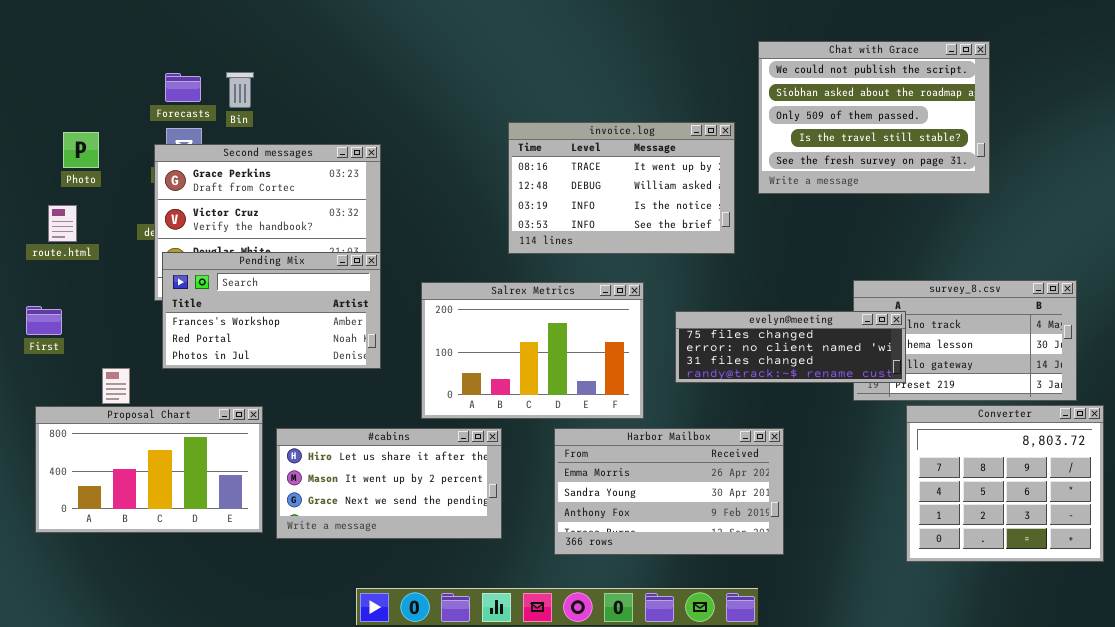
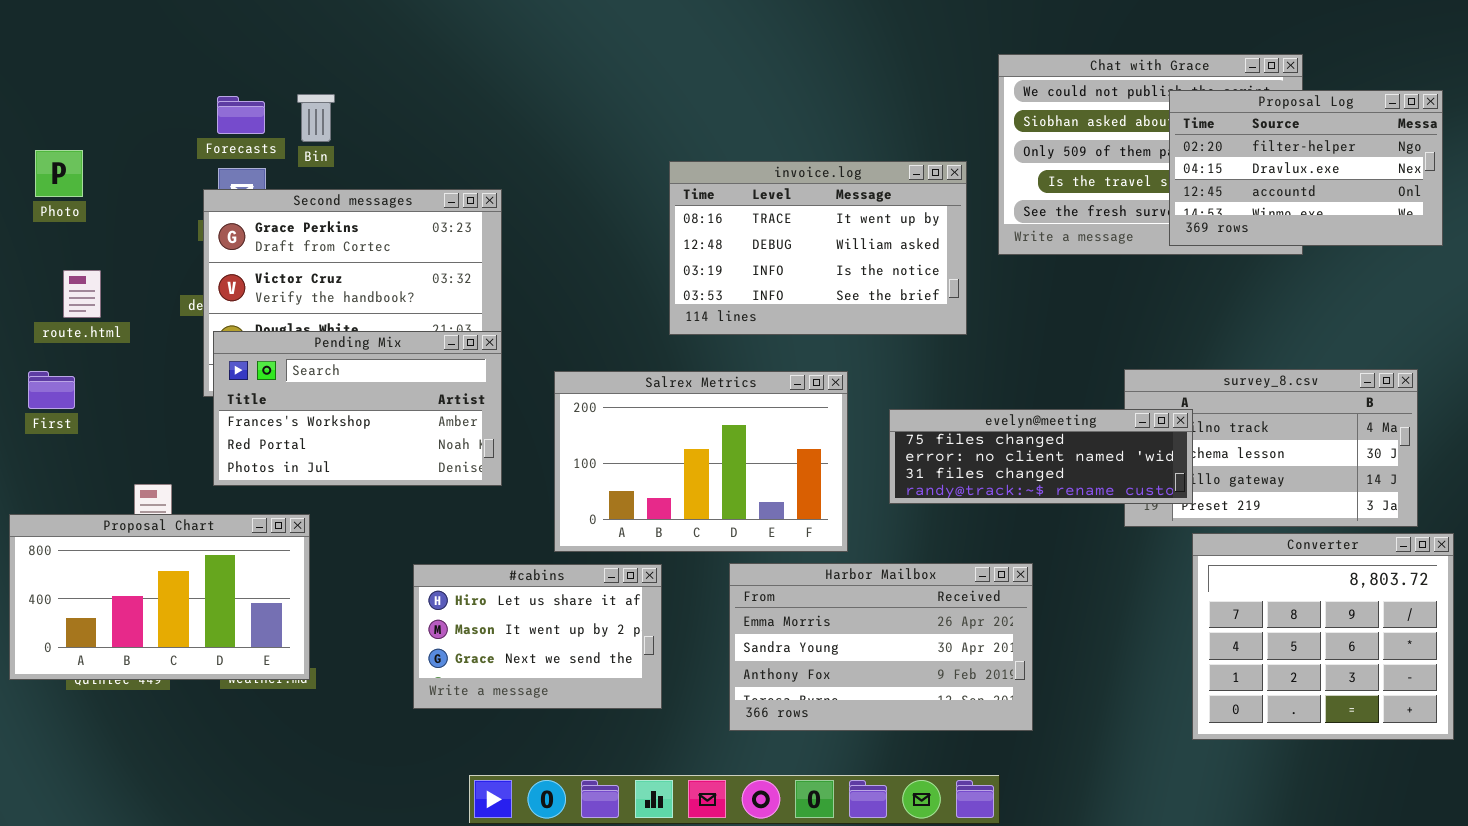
Proposal Log: none -> [1169,90,1443,246], opened
Photo: [63,132,99,168] -> [35,150,83,197], moved
First: [26,306,62,335] -> [28,371,75,409], moved
Proposal Chart: [35,406,263,533] -> [9,514,310,680], moved
#cabins: [276,428,502,539] -> [413,564,662,709], resized

